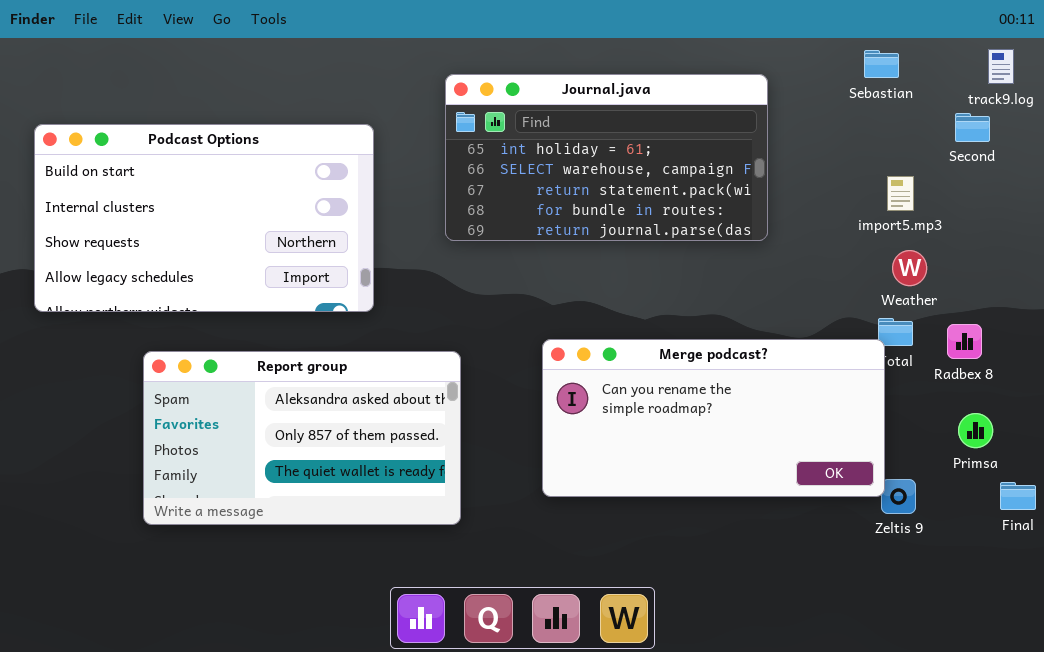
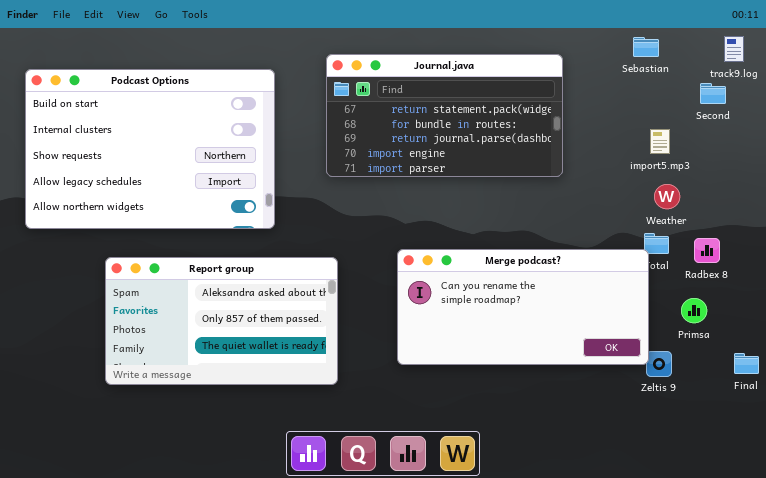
Journal.java: [445,74,768,241] -> [326,54,563,177], scrolled down 2 rows
Podcast Options: [34,124,374,312] -> [25,69,275,229], resized
Primsa: [958,413,993,448] -> [681,298,707,323], moved

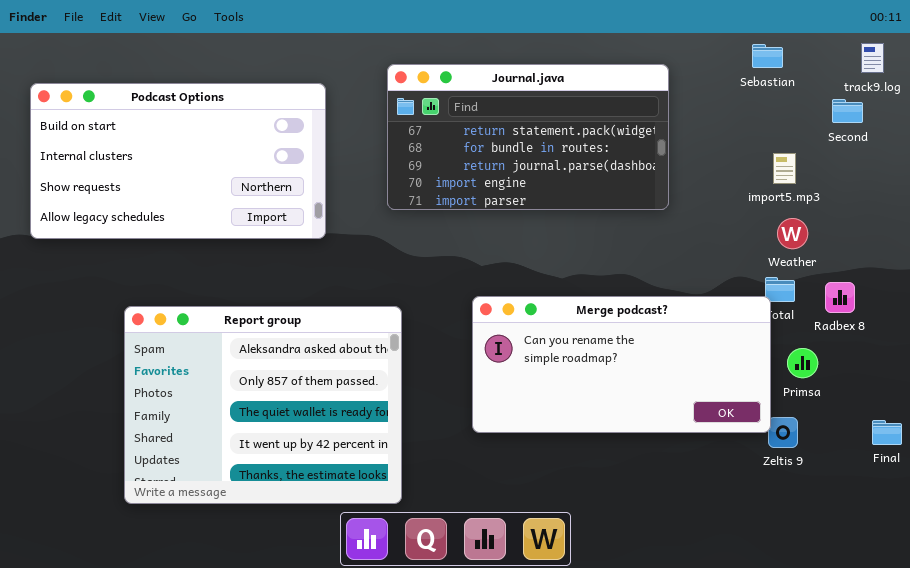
Podcast Options: [25,69,275,229] -> [30,83,326,239], resized
Report group: [105,257,338,385] -> [124,306,402,504], resized
Primsa: [681,298,707,323] -> [787,348,818,378], moved

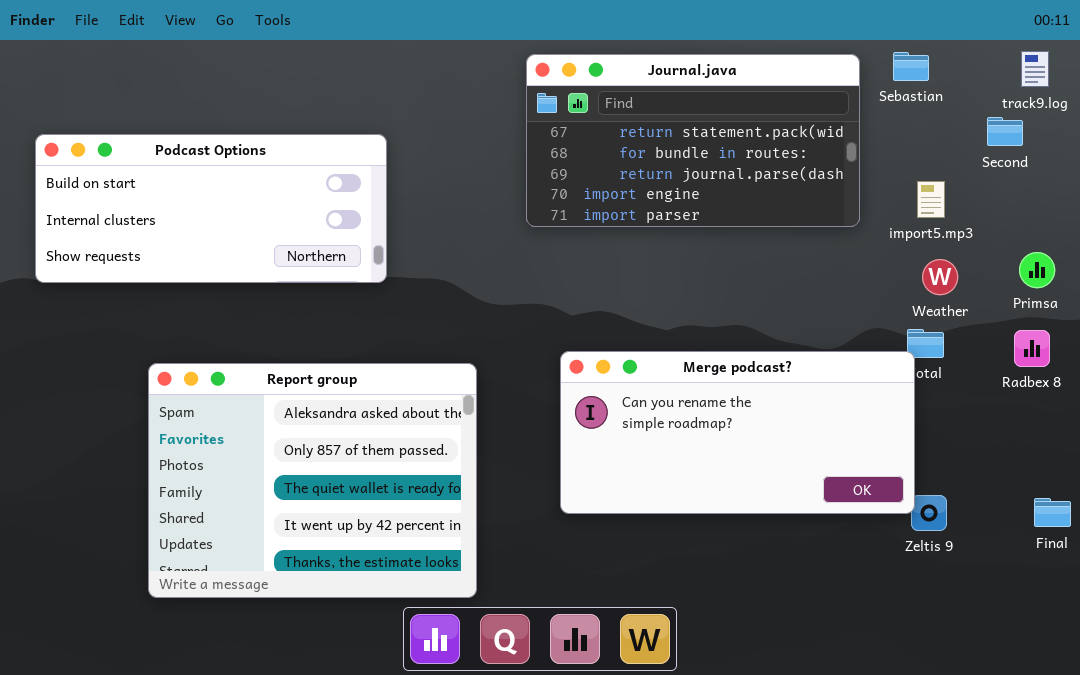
Journal.java: [387,64,669,210] -> [526,54,860,227], moved
Podcast Options: [30,83,326,239] -> [35,134,387,283], resized
Radbex 8: [825,282,855,313] -> [1014,330,1050,367], moved
Primsa: [787,348,818,378] -> [1019,252,1055,288], moved

